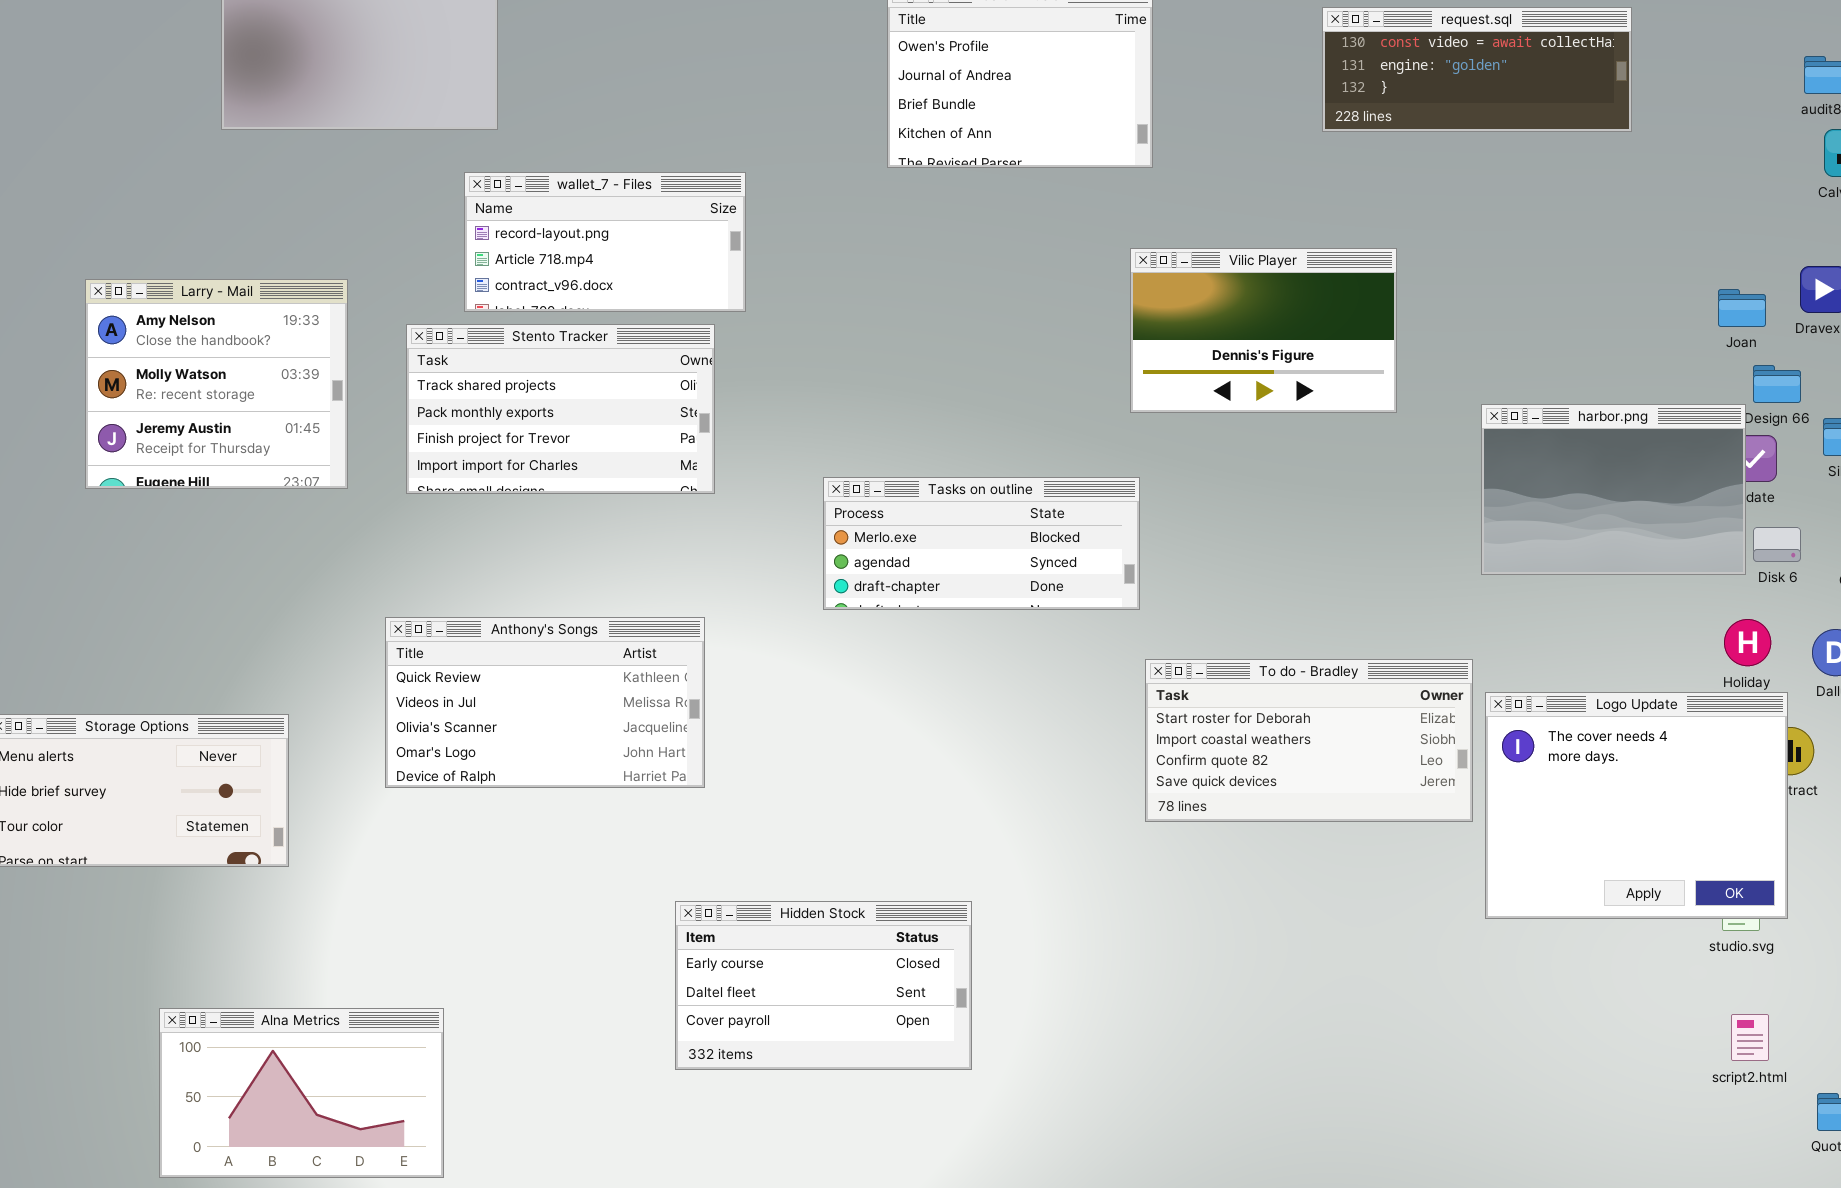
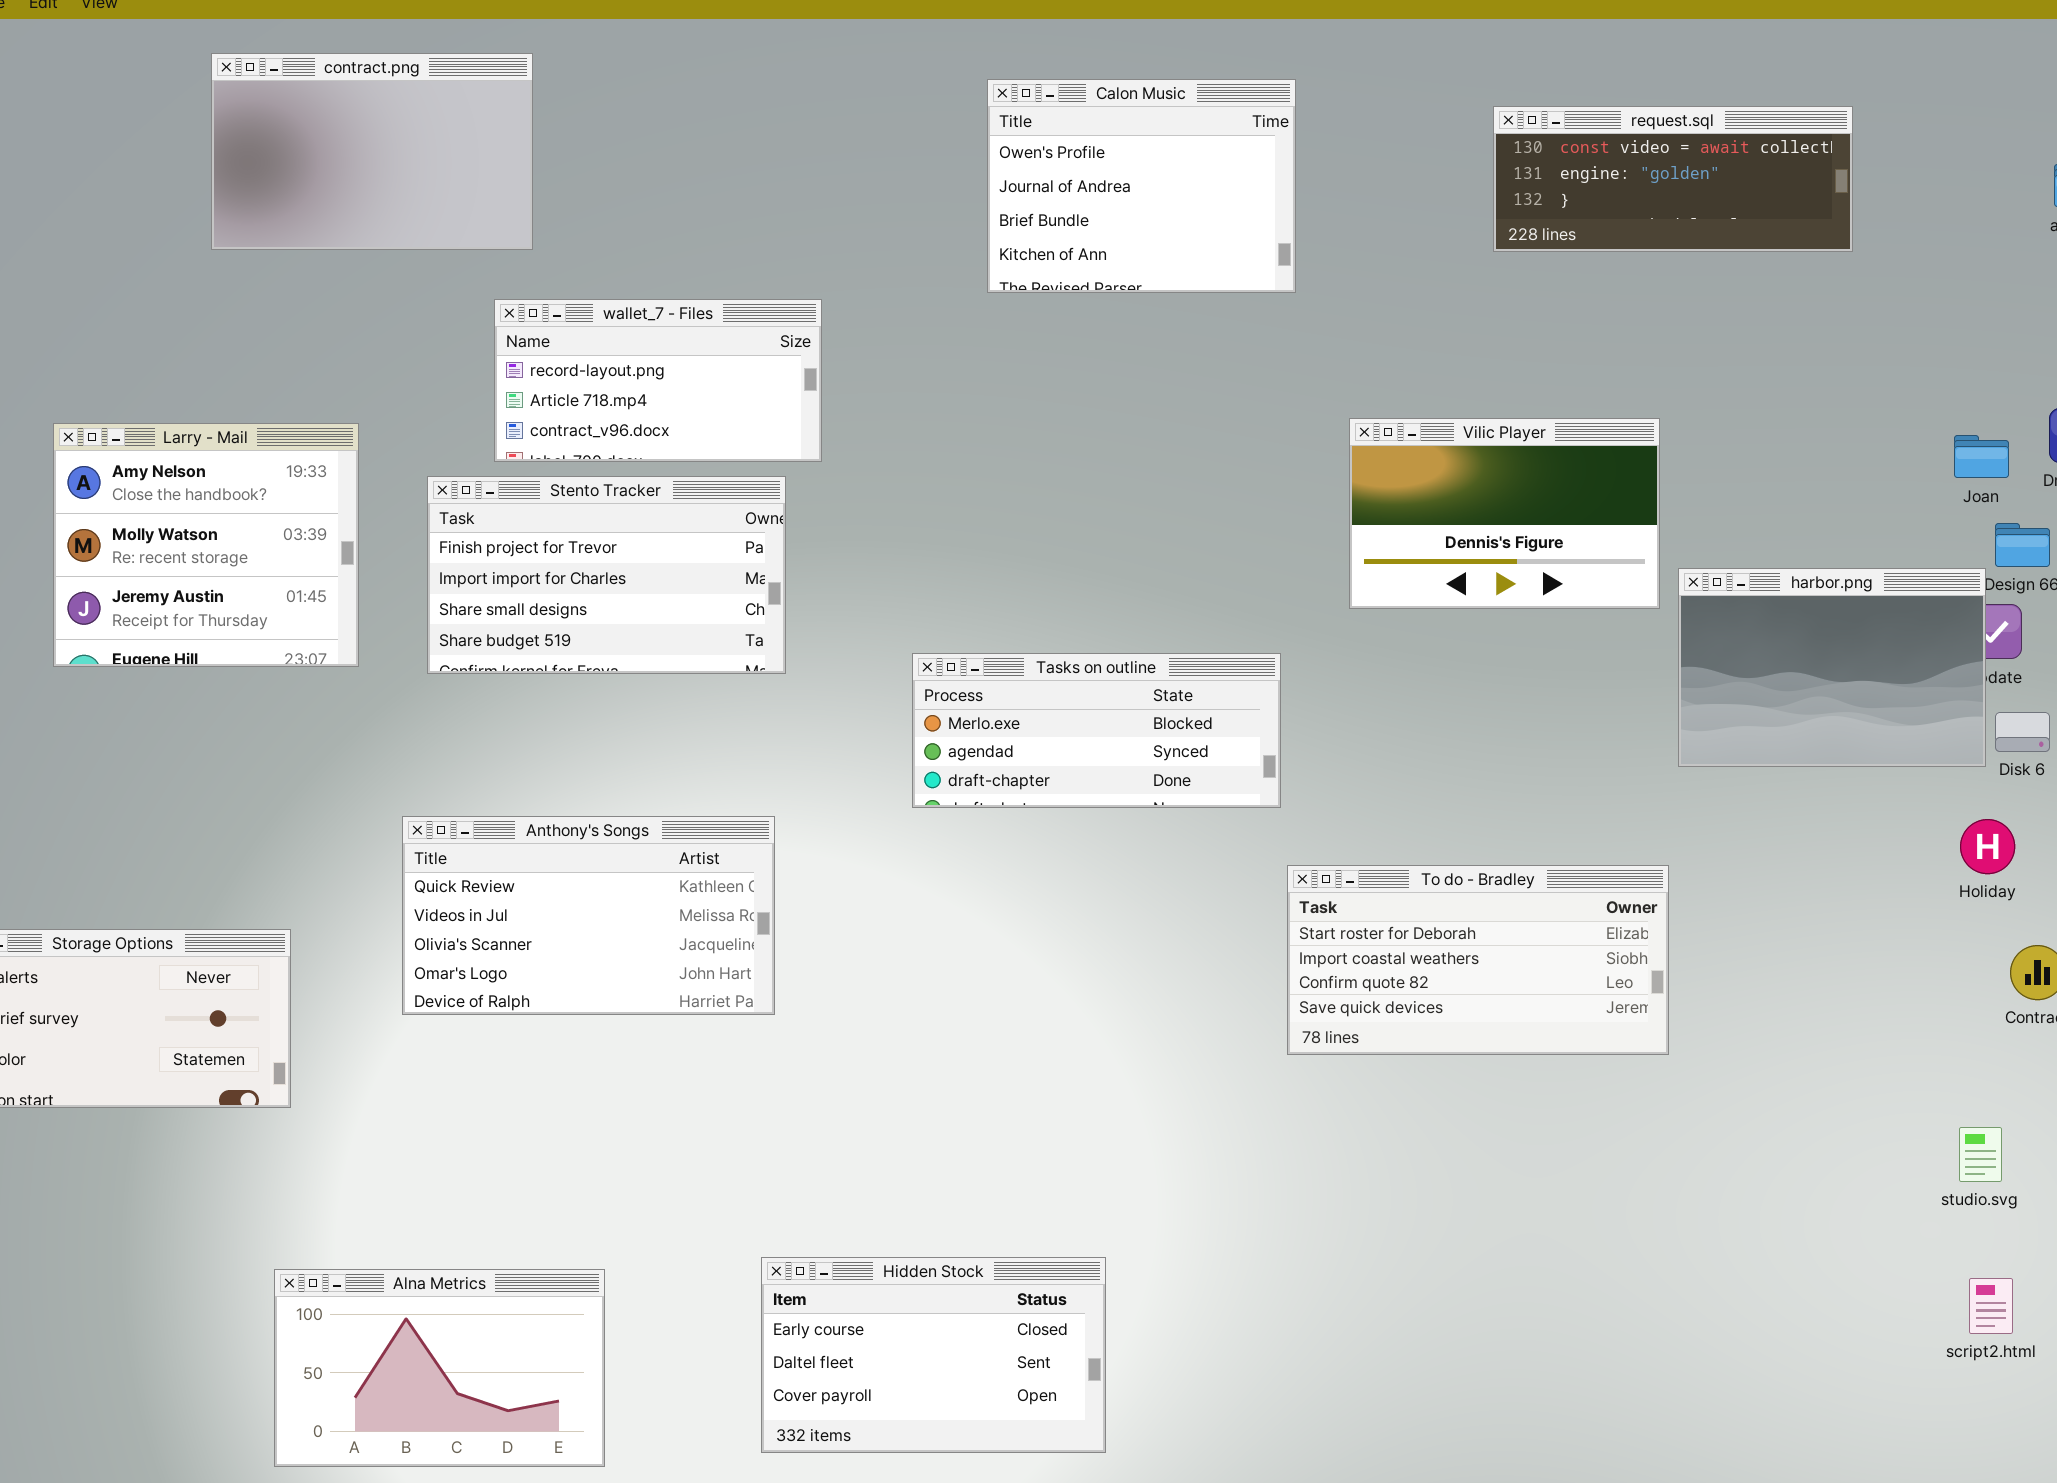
Vilic Player: [1130,248,1397,413] -> [1349,418,1660,609], moved
Stento Tracker: [406,324,715,494] -> [427,476,786,674], scrolled down 2 rows
Logo Update: [1485,692,1788,919] -> none, closed
Hidden Stock: [675,901,972,1070] -> [761,1257,1106,1453], moved
Alna Metrics: [159,1008,444,1178] -> [274,1269,605,1467], moved

